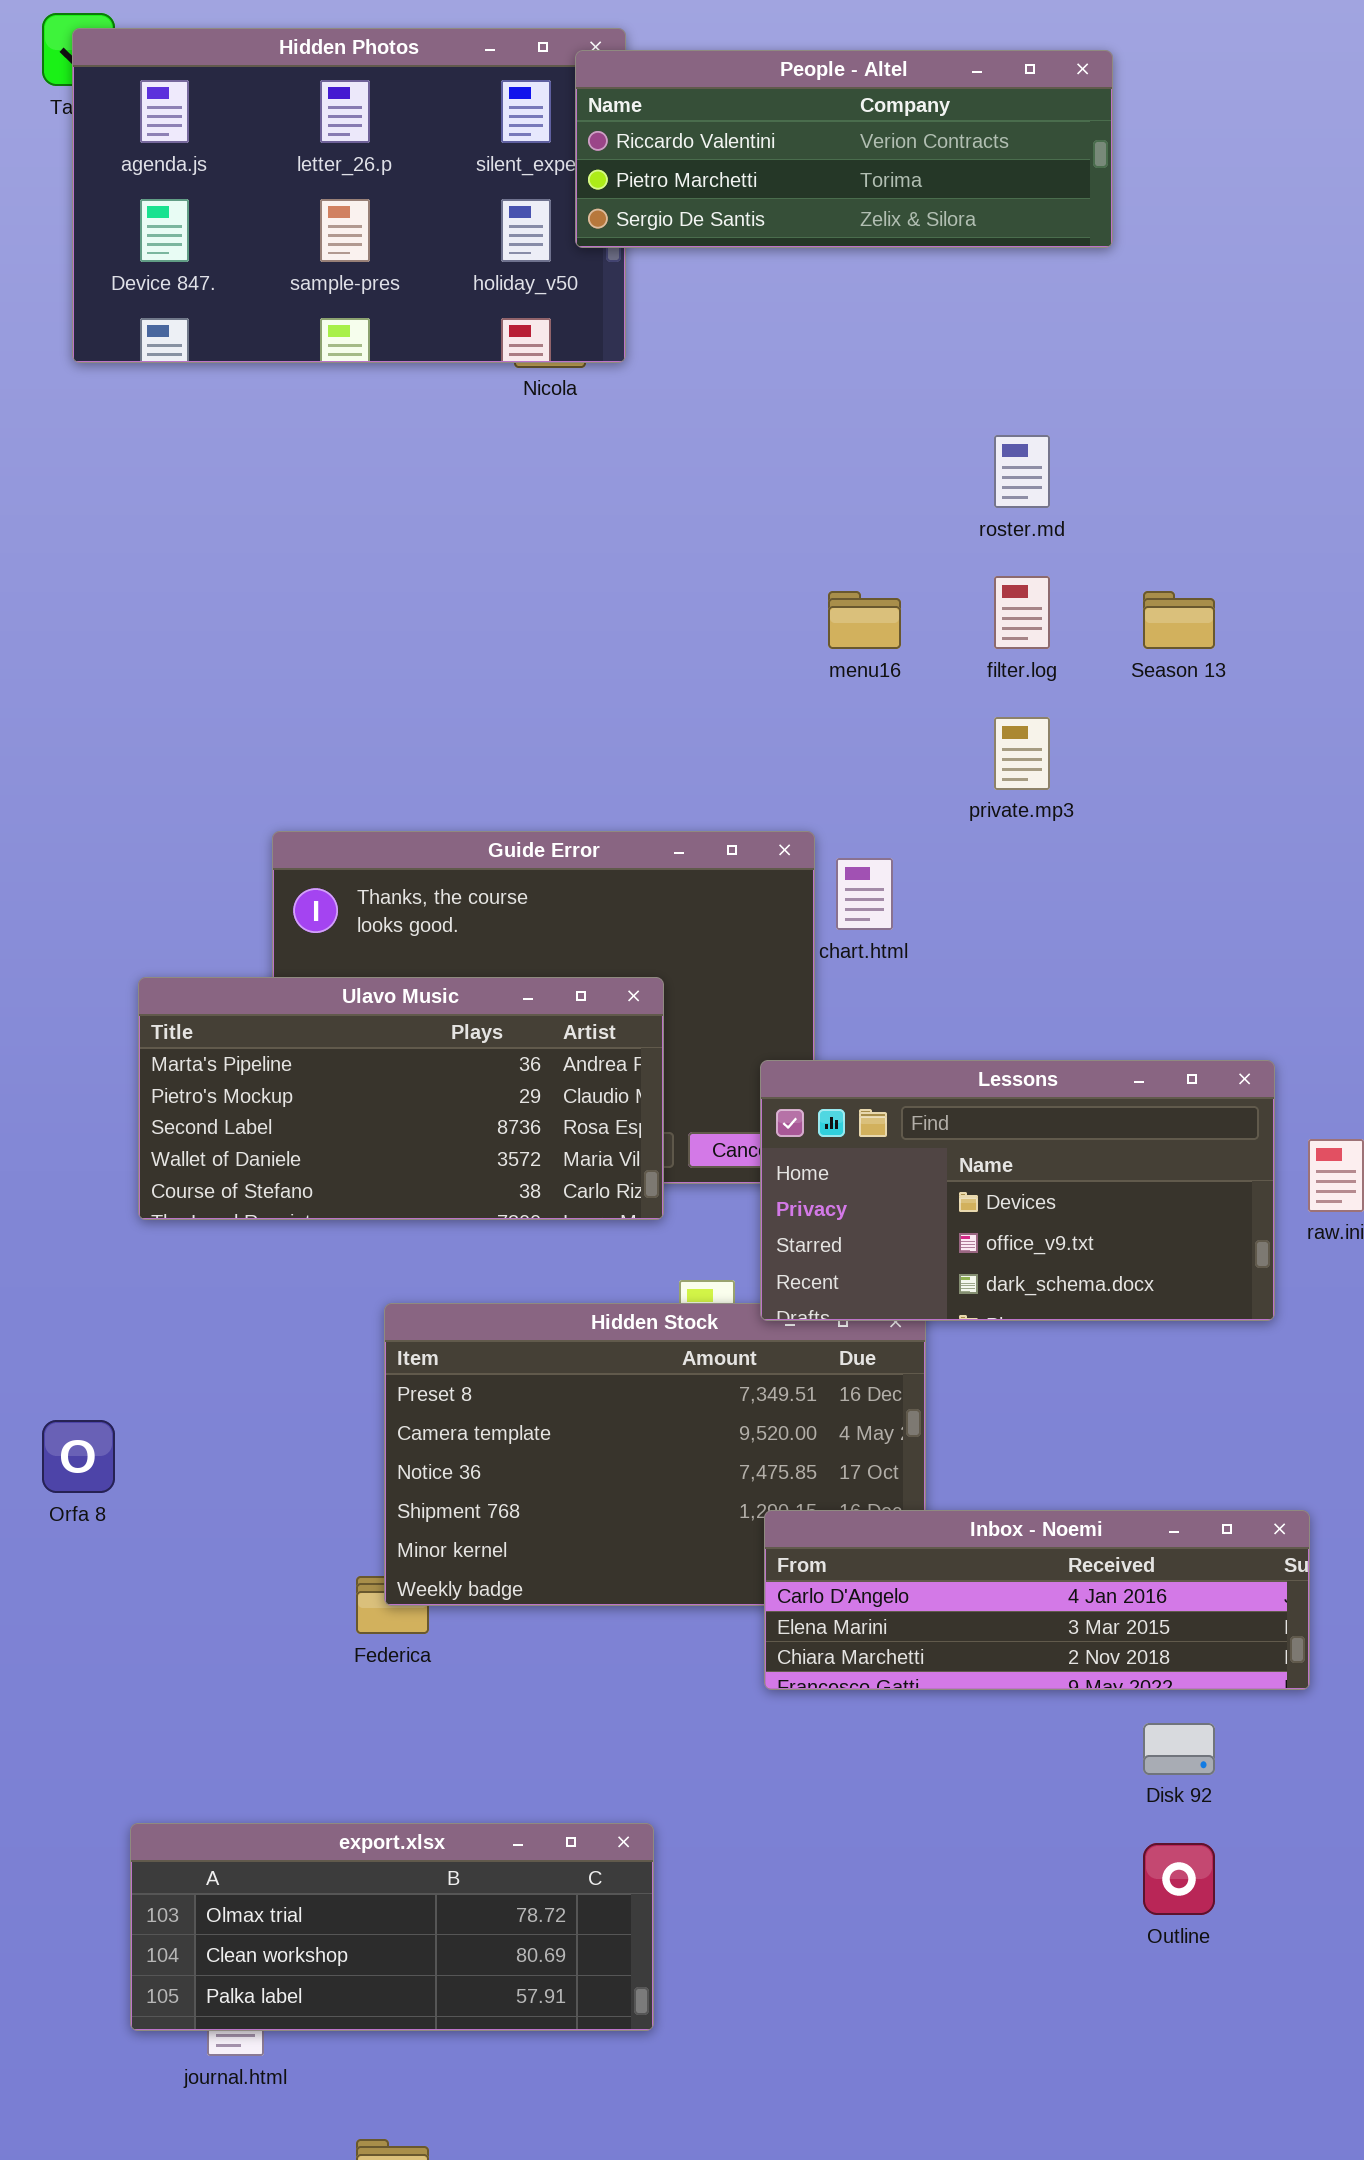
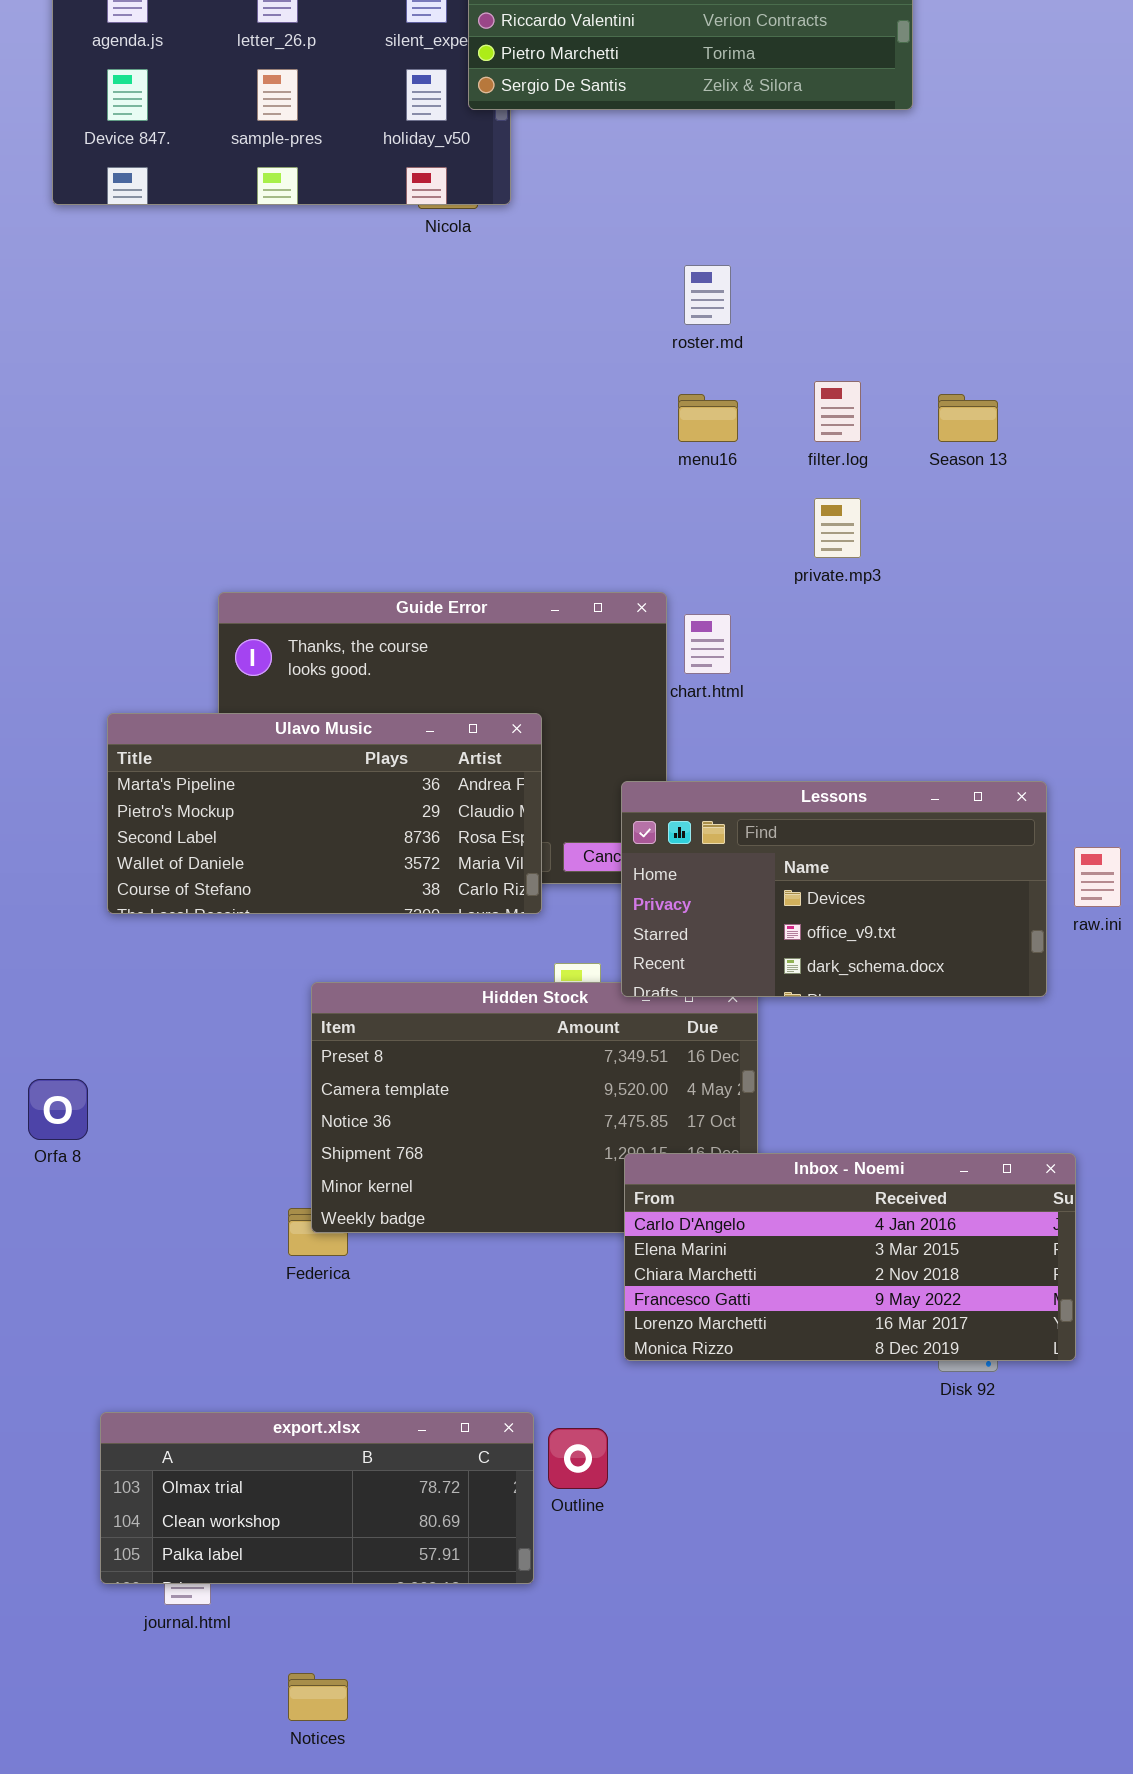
roster.md: [994,435,1050,508] -> [684,265,731,325], moved
Inbox - Noemi: [764,1510,1310,1690] -> [624,1153,1076,1361], resized
Outline: [1143,1843,1215,1915] -> [548,1428,608,1489], moved

